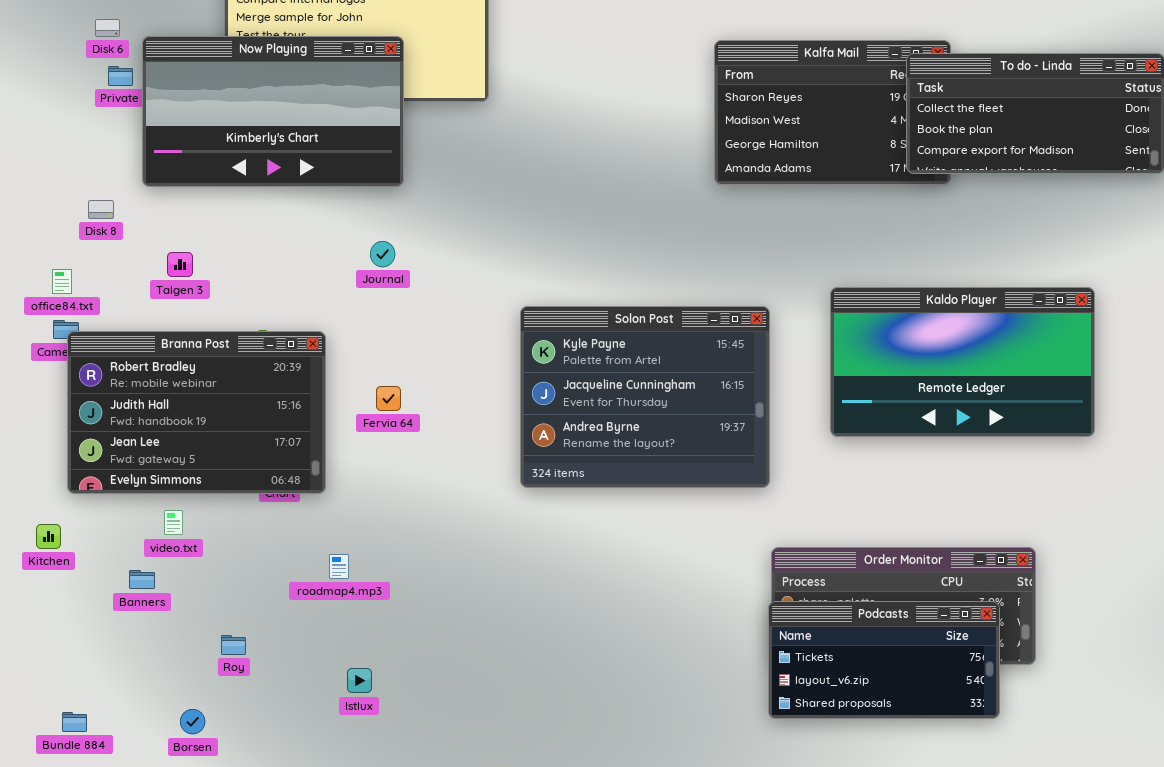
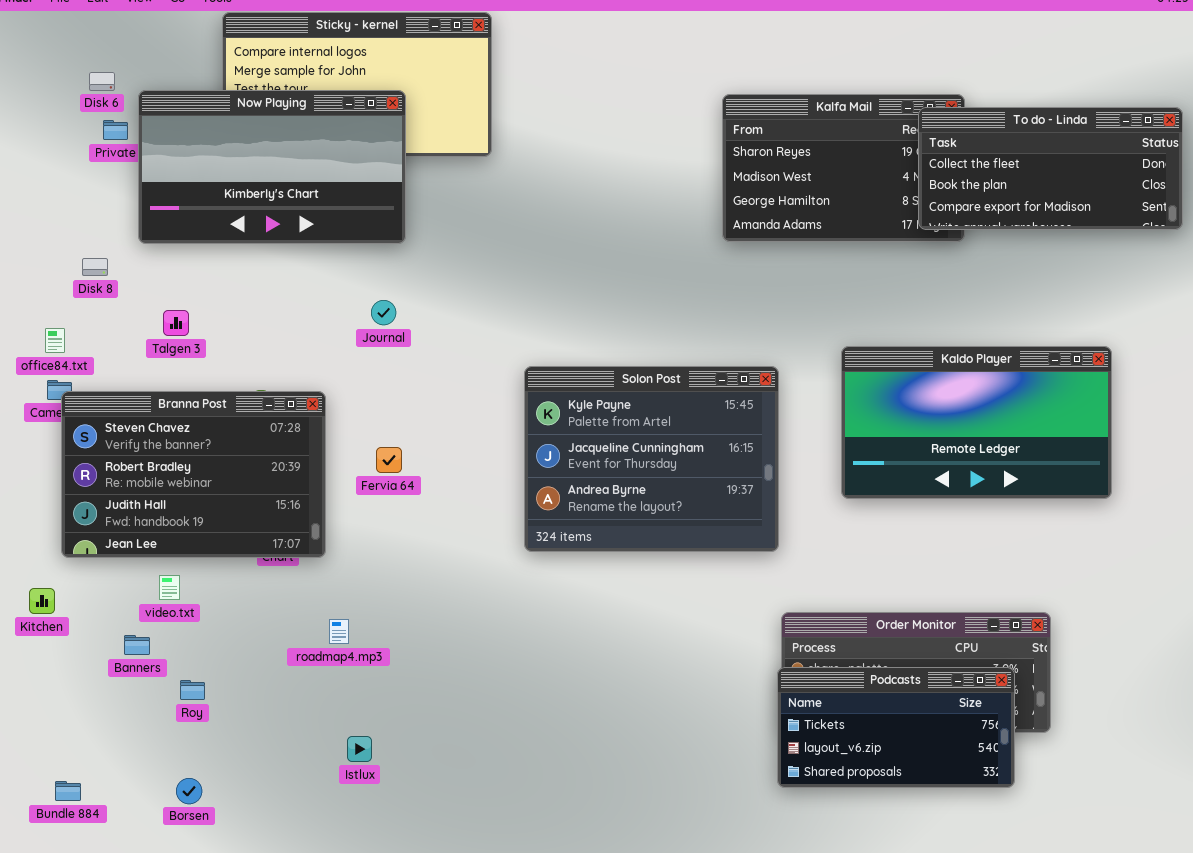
Branna Post: [67,331,326,494] -> [61,391,326,558], scrolled up 1 row
Roy: [221,635,246,655] -> [180,680,205,700], moved

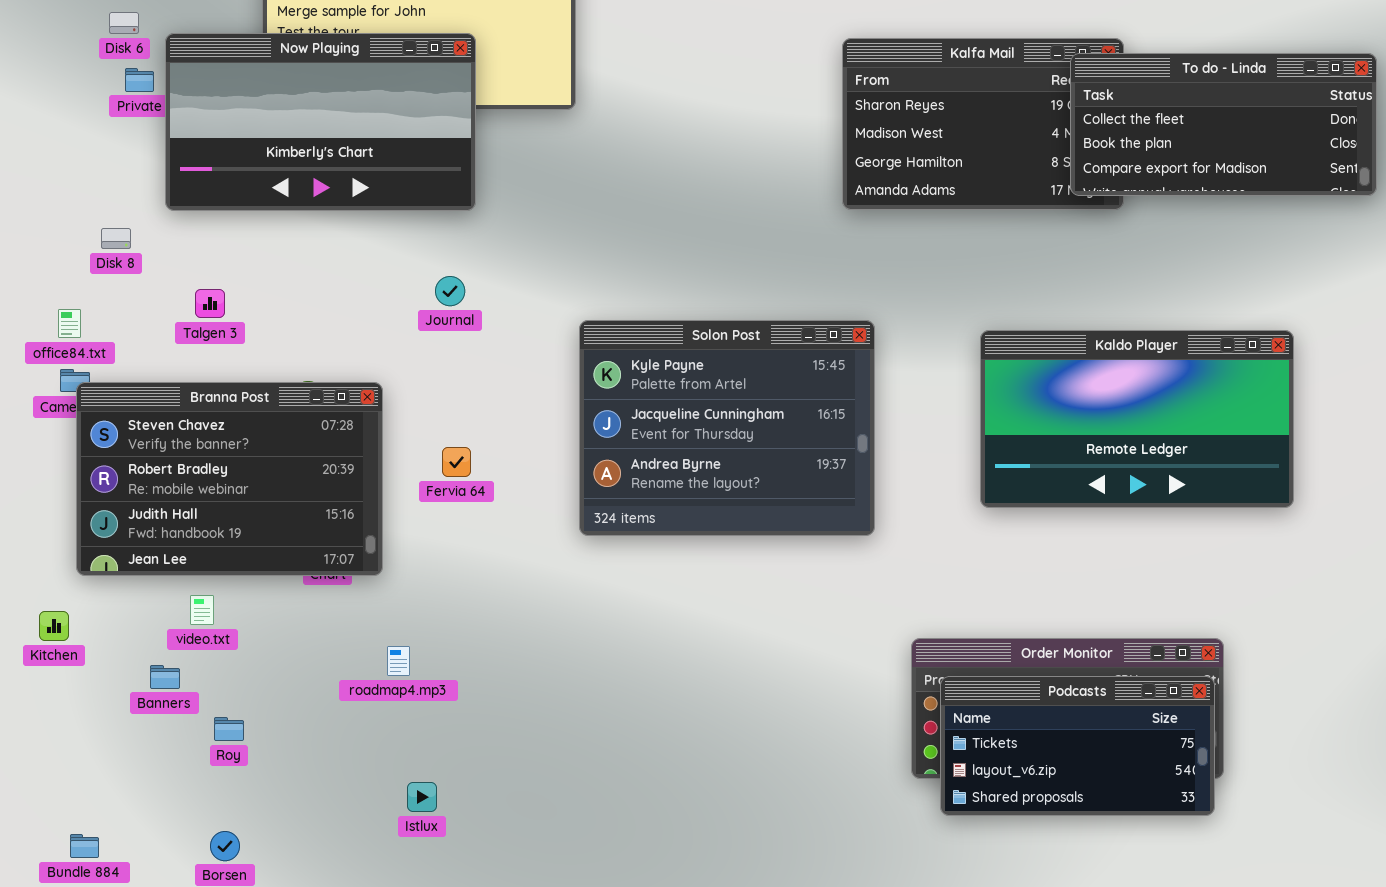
Solon Post: [524,366,779,552] -> [579,320,875,536], moved
Podcasts: [777,667,1015,788] -> [940,676,1215,816], moved

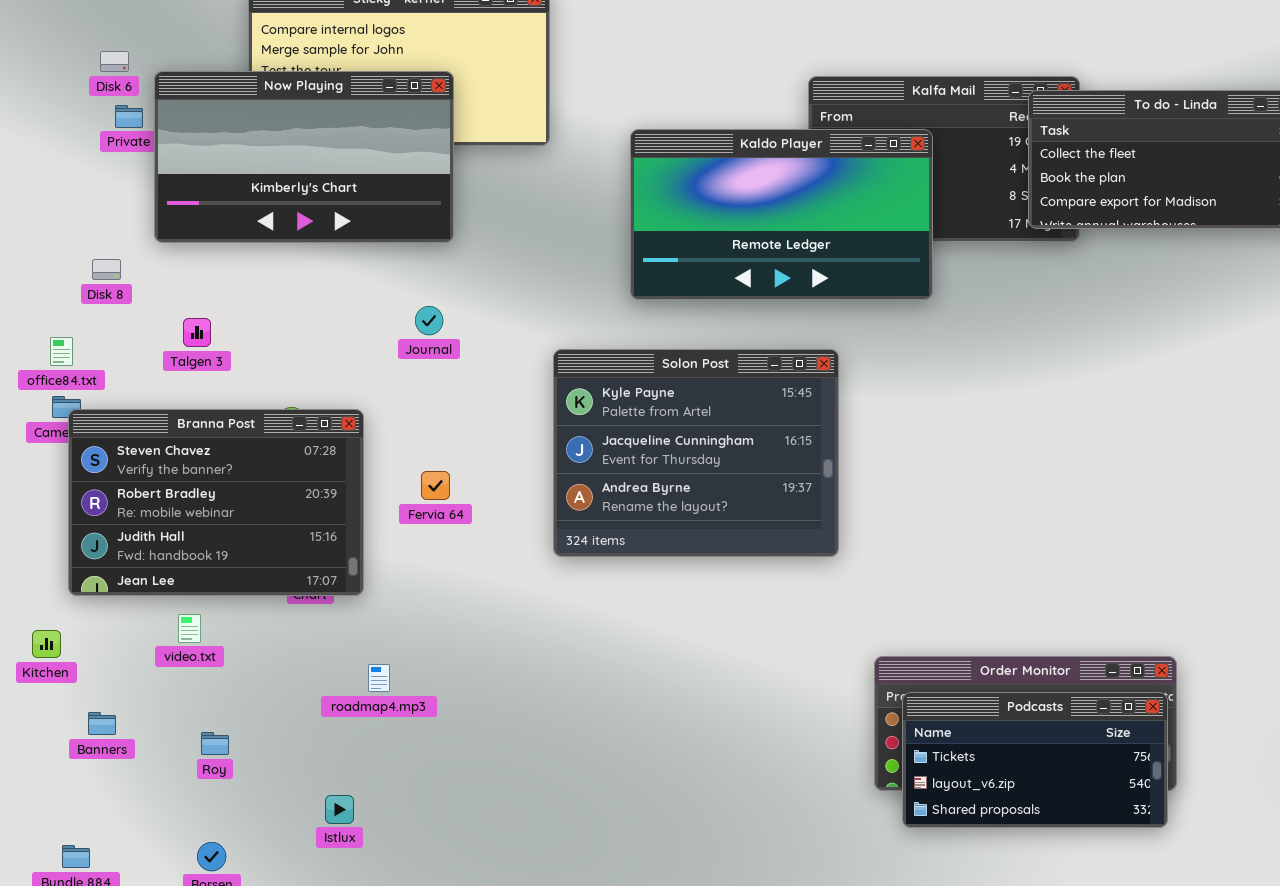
Kaldo Player: [980,330,1294,508] -> [630,129,933,300], moved
Banners: [150,665,180,689] -> [88,712,116,735], moved
Istlux: [407,782,437,812] -> [325,795,354,824], moved

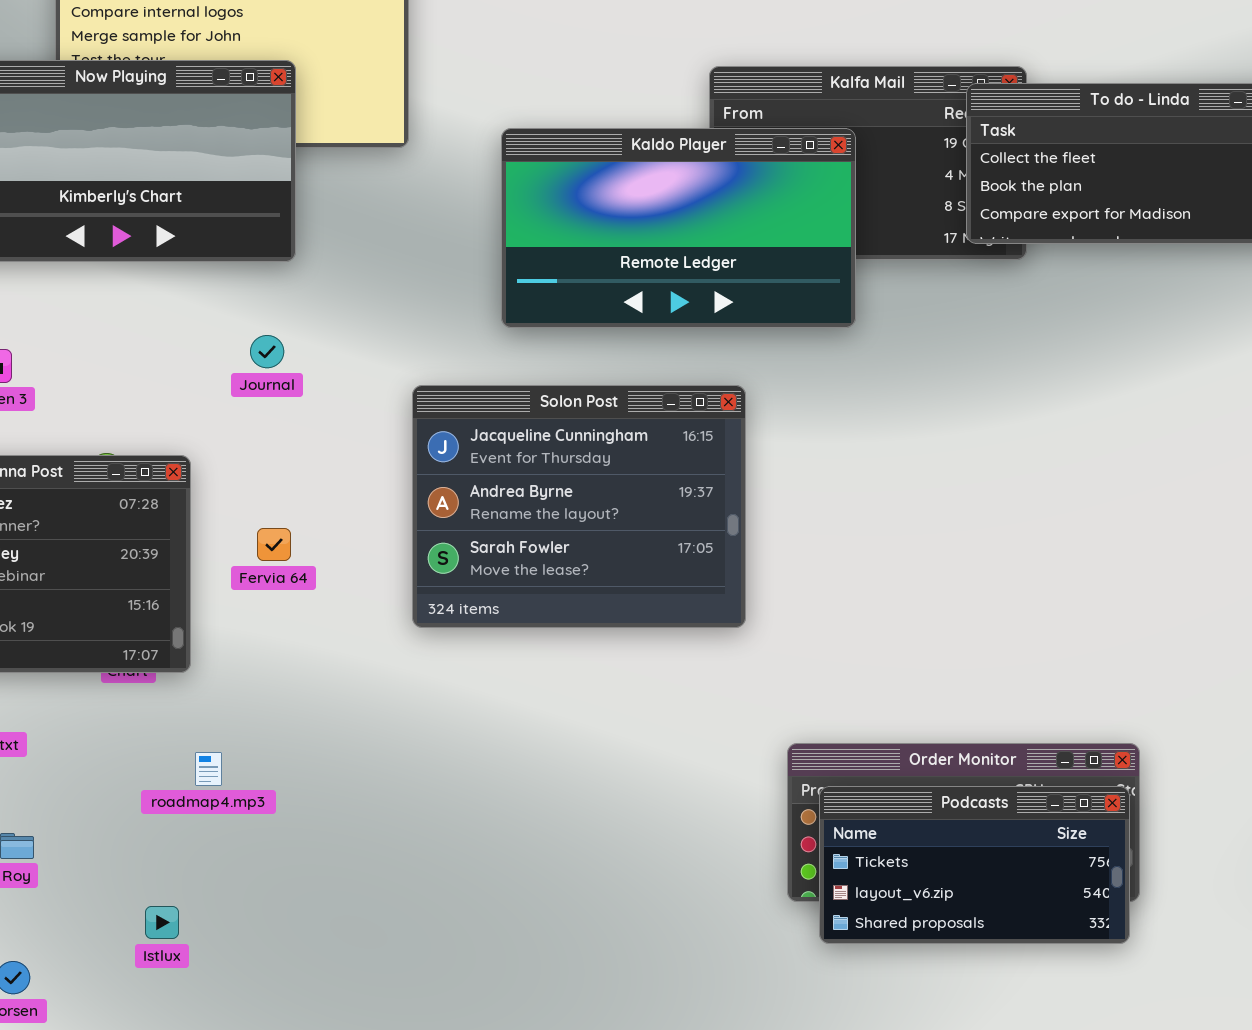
Solon Post: [553,349,839,557] -> [412,385,746,628], scrolled down 1 row

